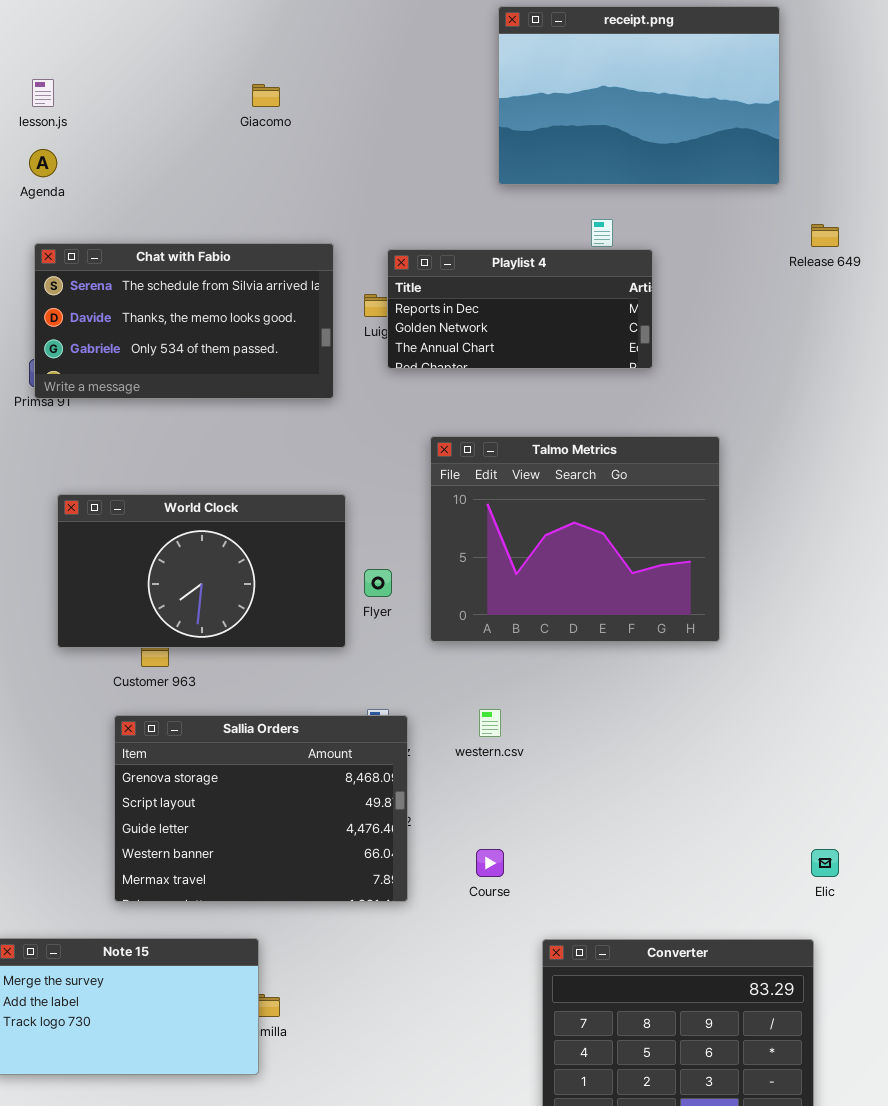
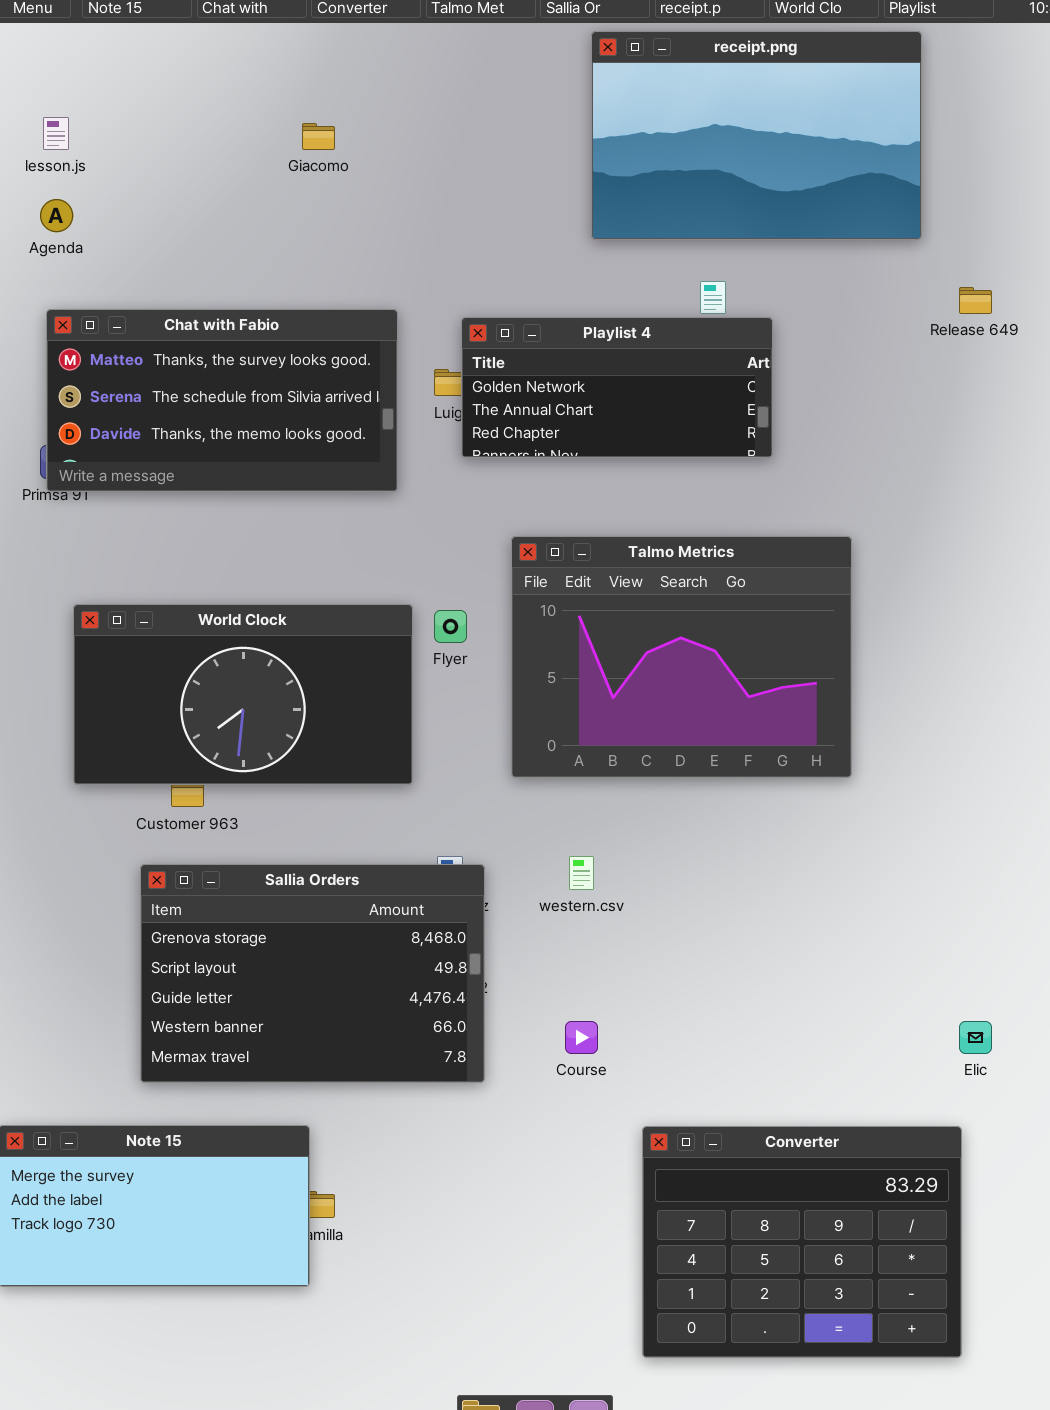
Chat with Fabio: [34,243,334,399] -> [46,309,398,492], scrolled up 1 row
Playlist 4: [387,249,653,369] -> [461,317,773,458], scrolled down 1 row
Flyer: [364,569,392,597] -> [434,610,467,643], moved

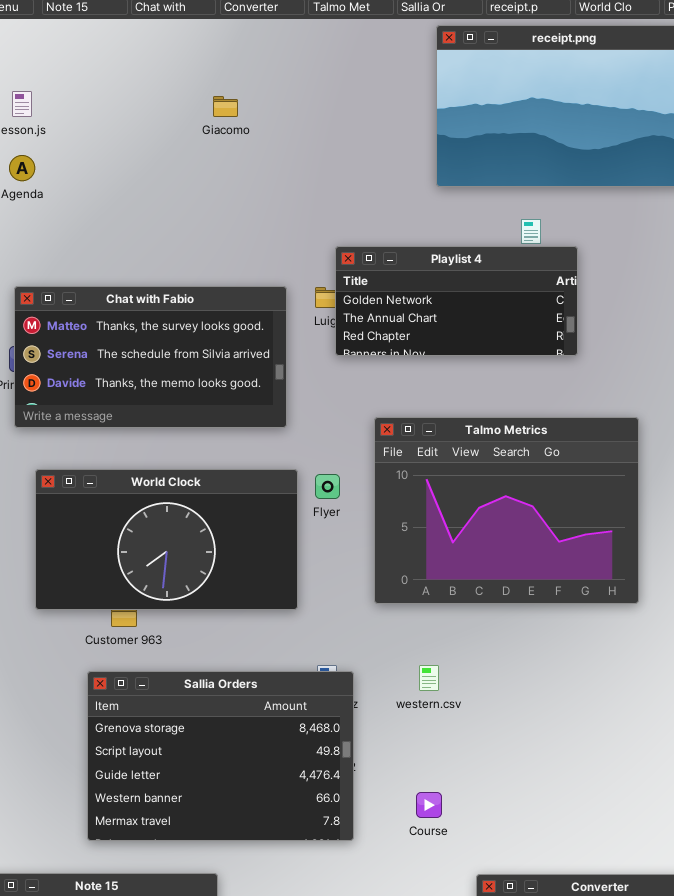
Chat with Fabio: [46,309,398,492] -> [14,286,287,428], moved

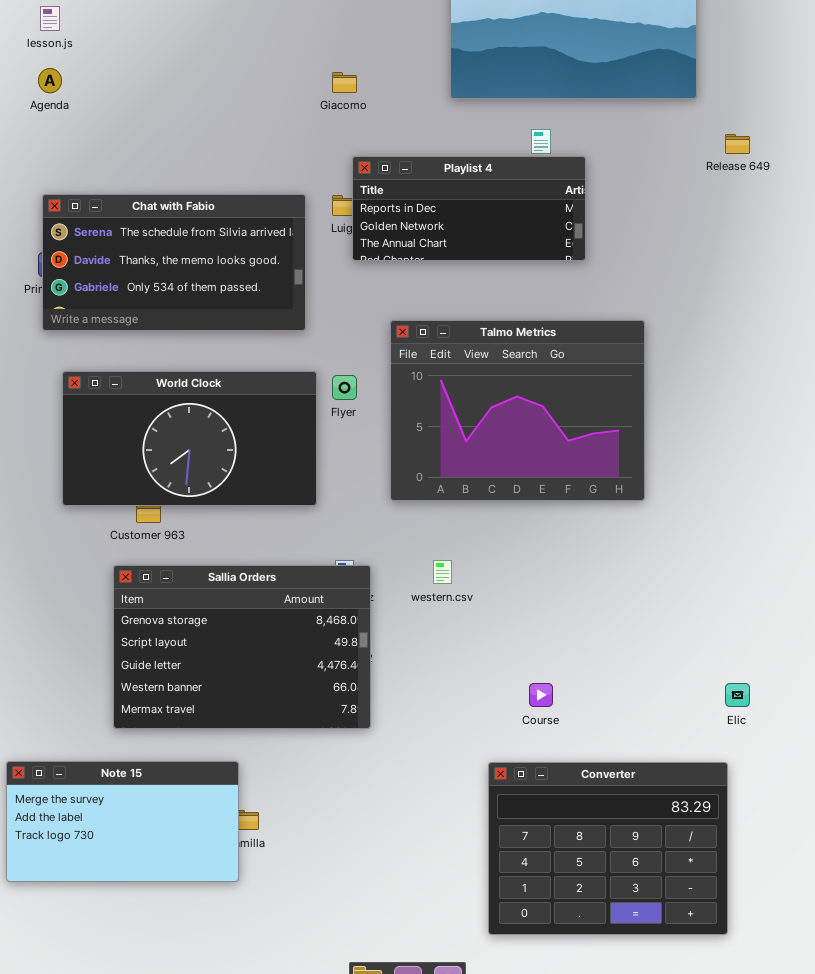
Giacomo: [213,96,238,117] -> [332,72,357,93], moved
Playlist 4: [335,246,578,356] -> [352,156,586,261], scrolled up 1 row
Chat with Fabio: [14,286,287,428] -> [42,194,306,331], scrolled down 1 row
Course: [416,792,442,818] -> [529,683,553,707], moved

